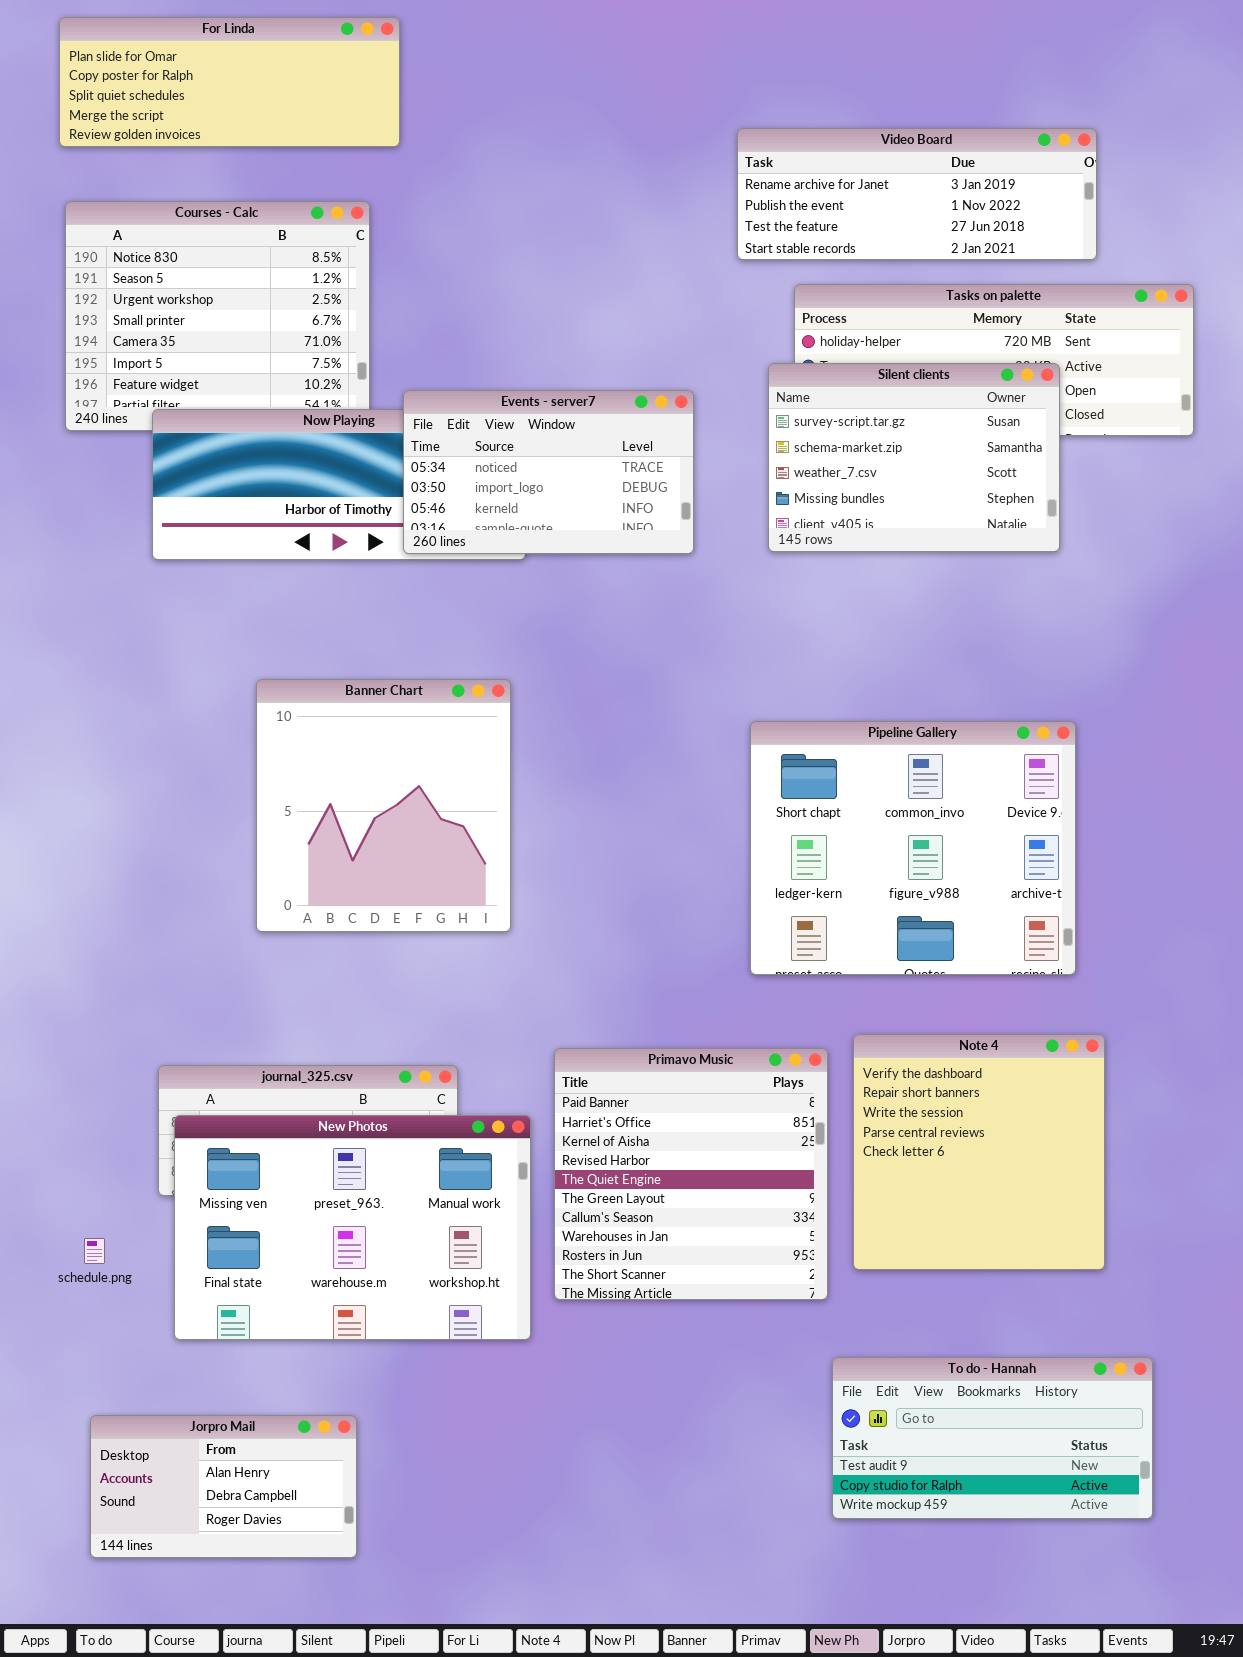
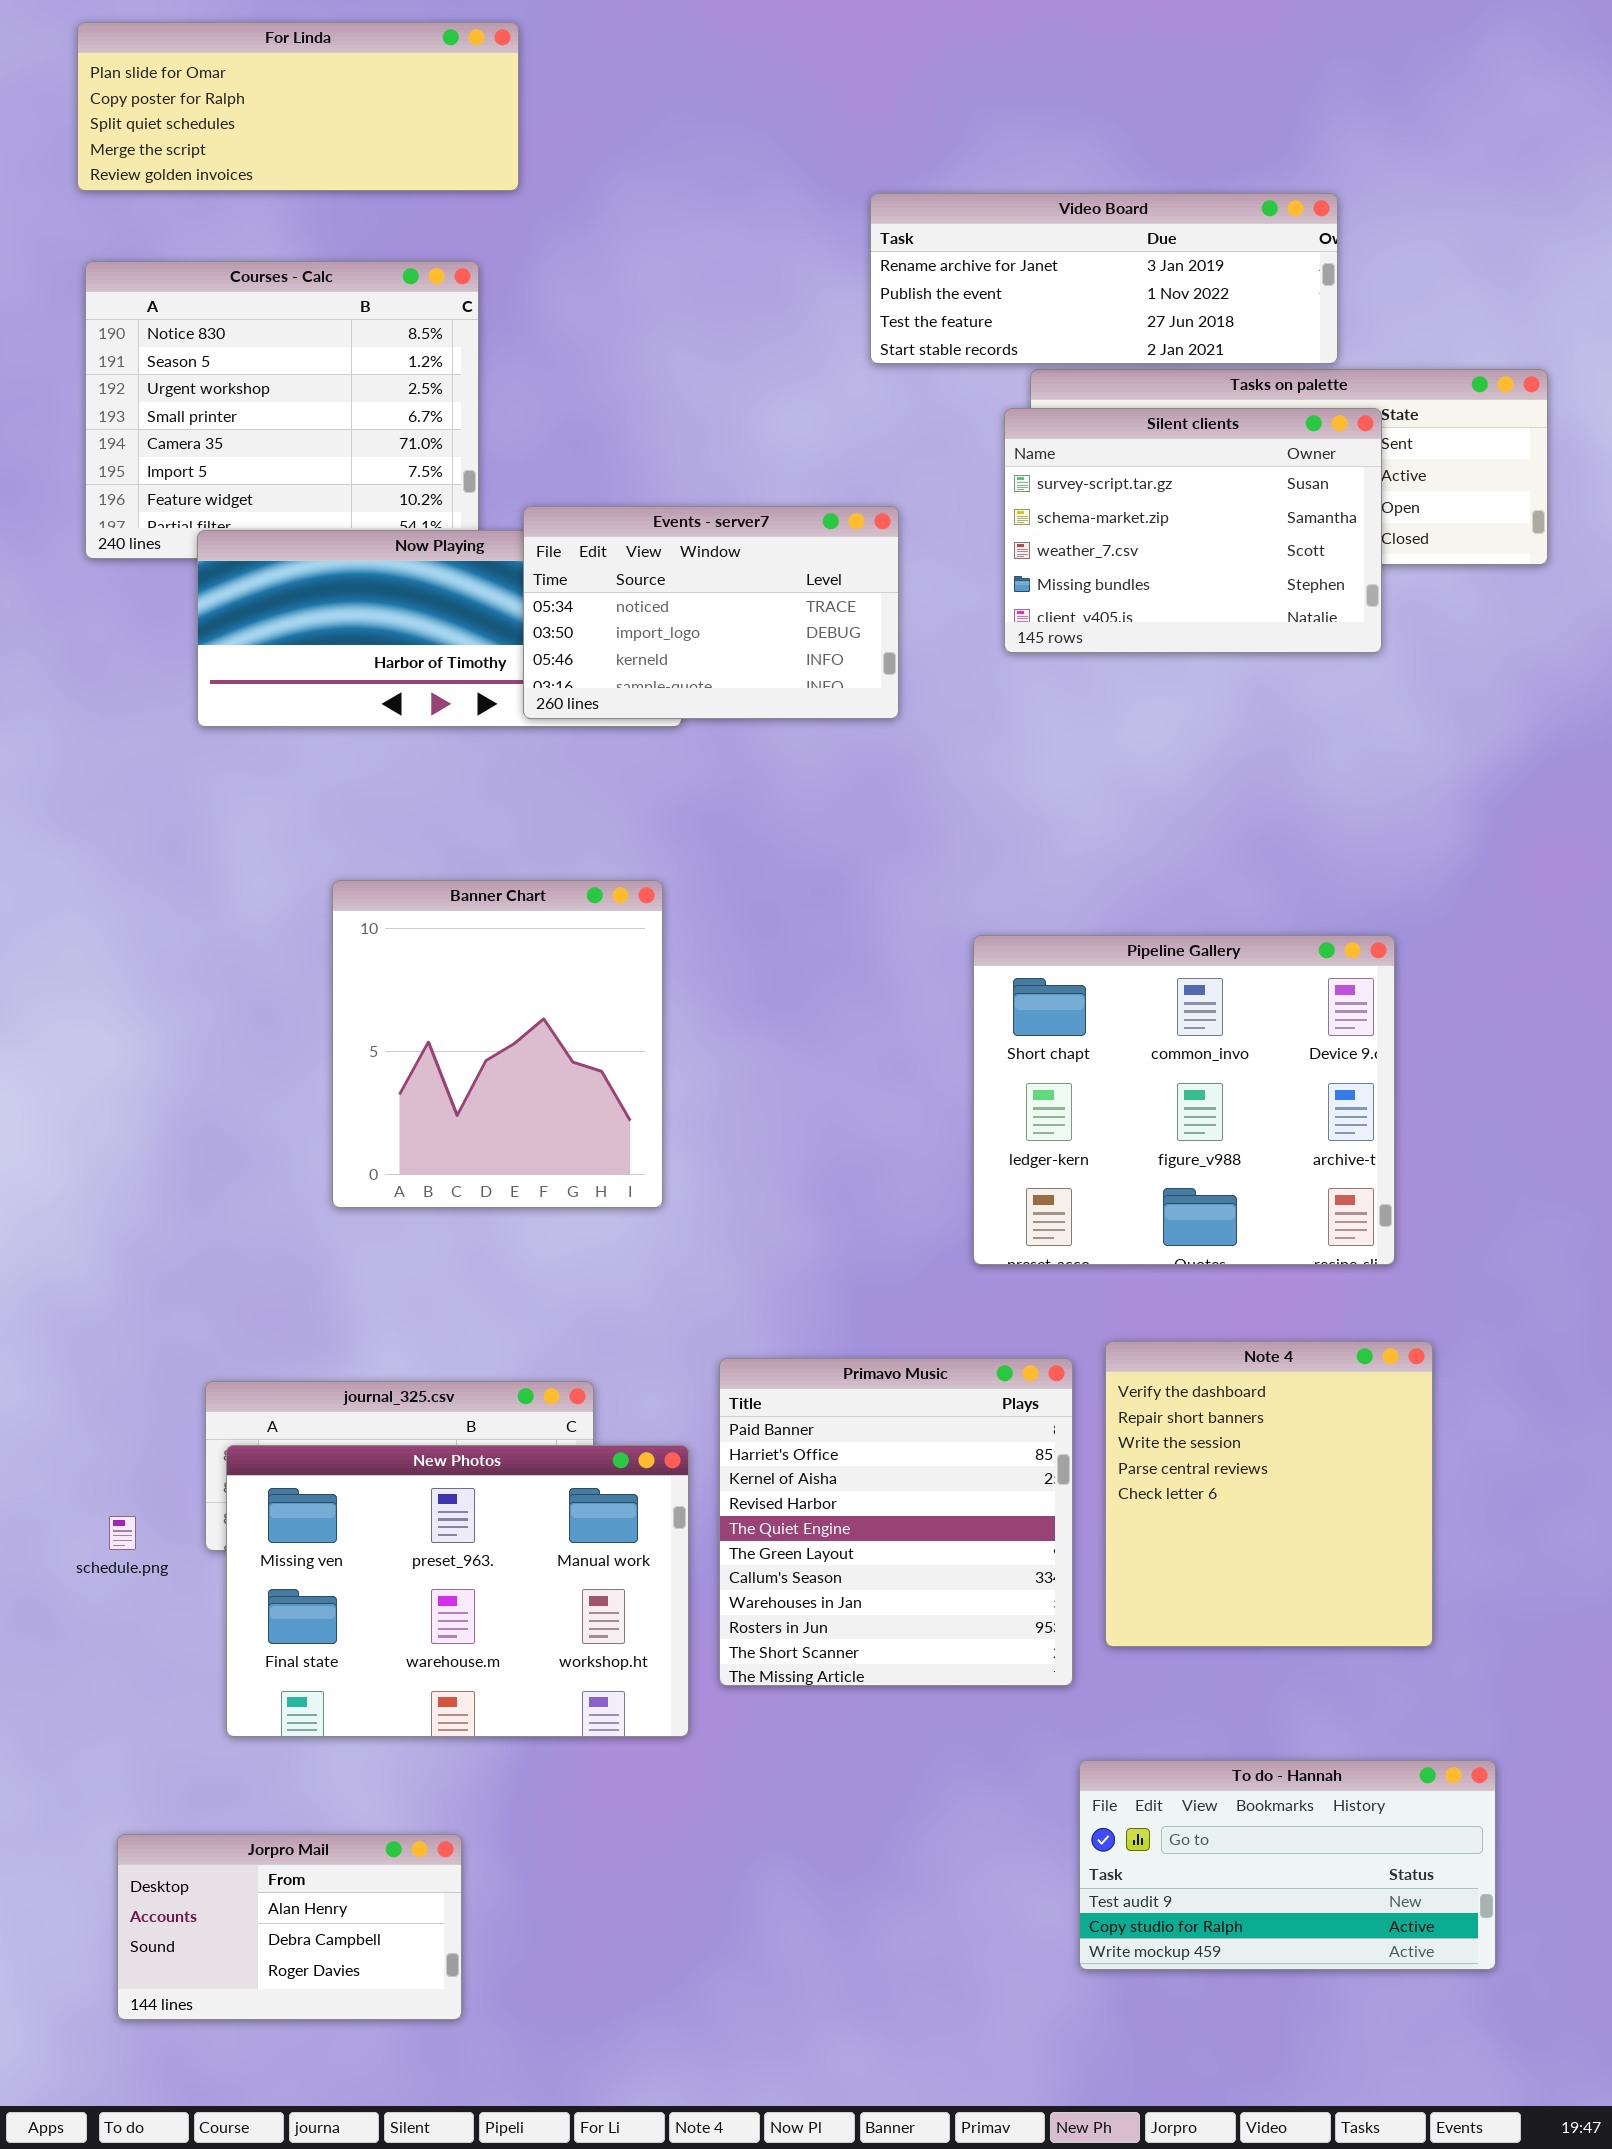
Video Board: [737,128,1097,260] -> [870,193,1338,364], moved
Silent clients: [768,363,1060,552] -> [1004,408,1382,653], moved
schedule.png: [84,1238,105,1264] -> [109,1516,136,1550], moved

